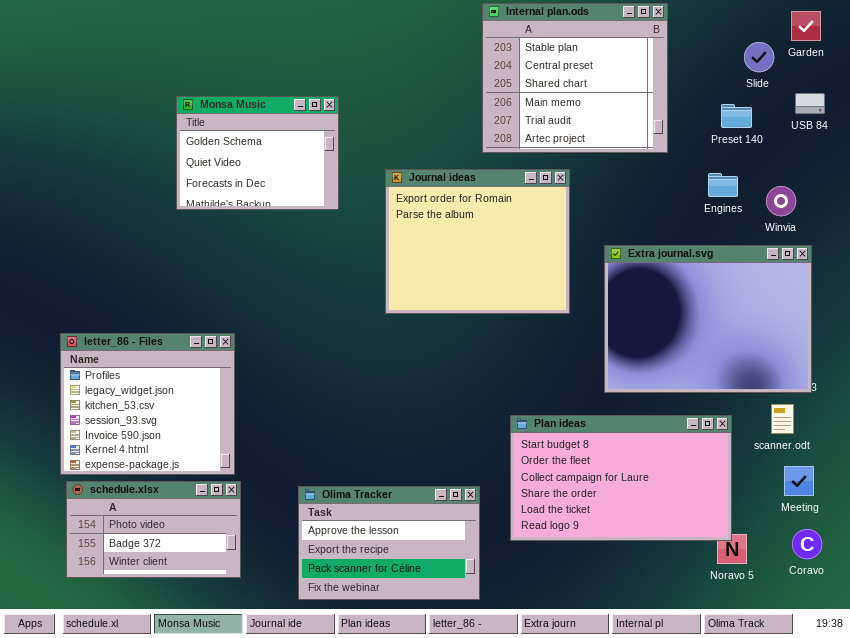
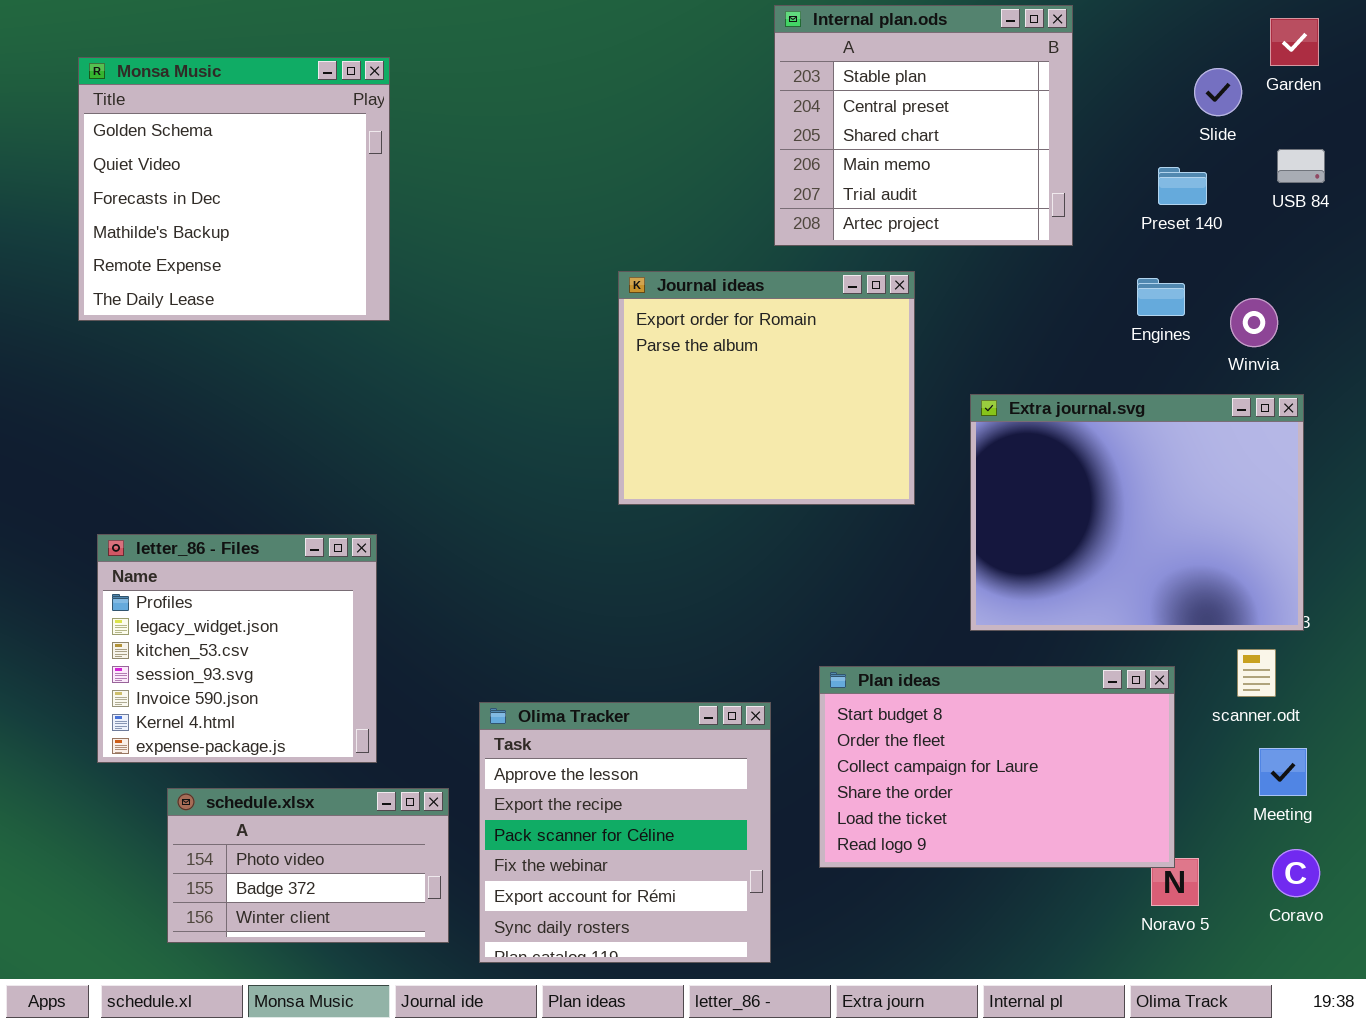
Monsa Music: [176,96,339,210] -> [78,57,390,321], moved, resized
schedule.xlsx: [66,481,241,578] -> [167,788,449,943], moved
Olima Tracker: [298,486,480,600] -> [479,702,771,963], resized

